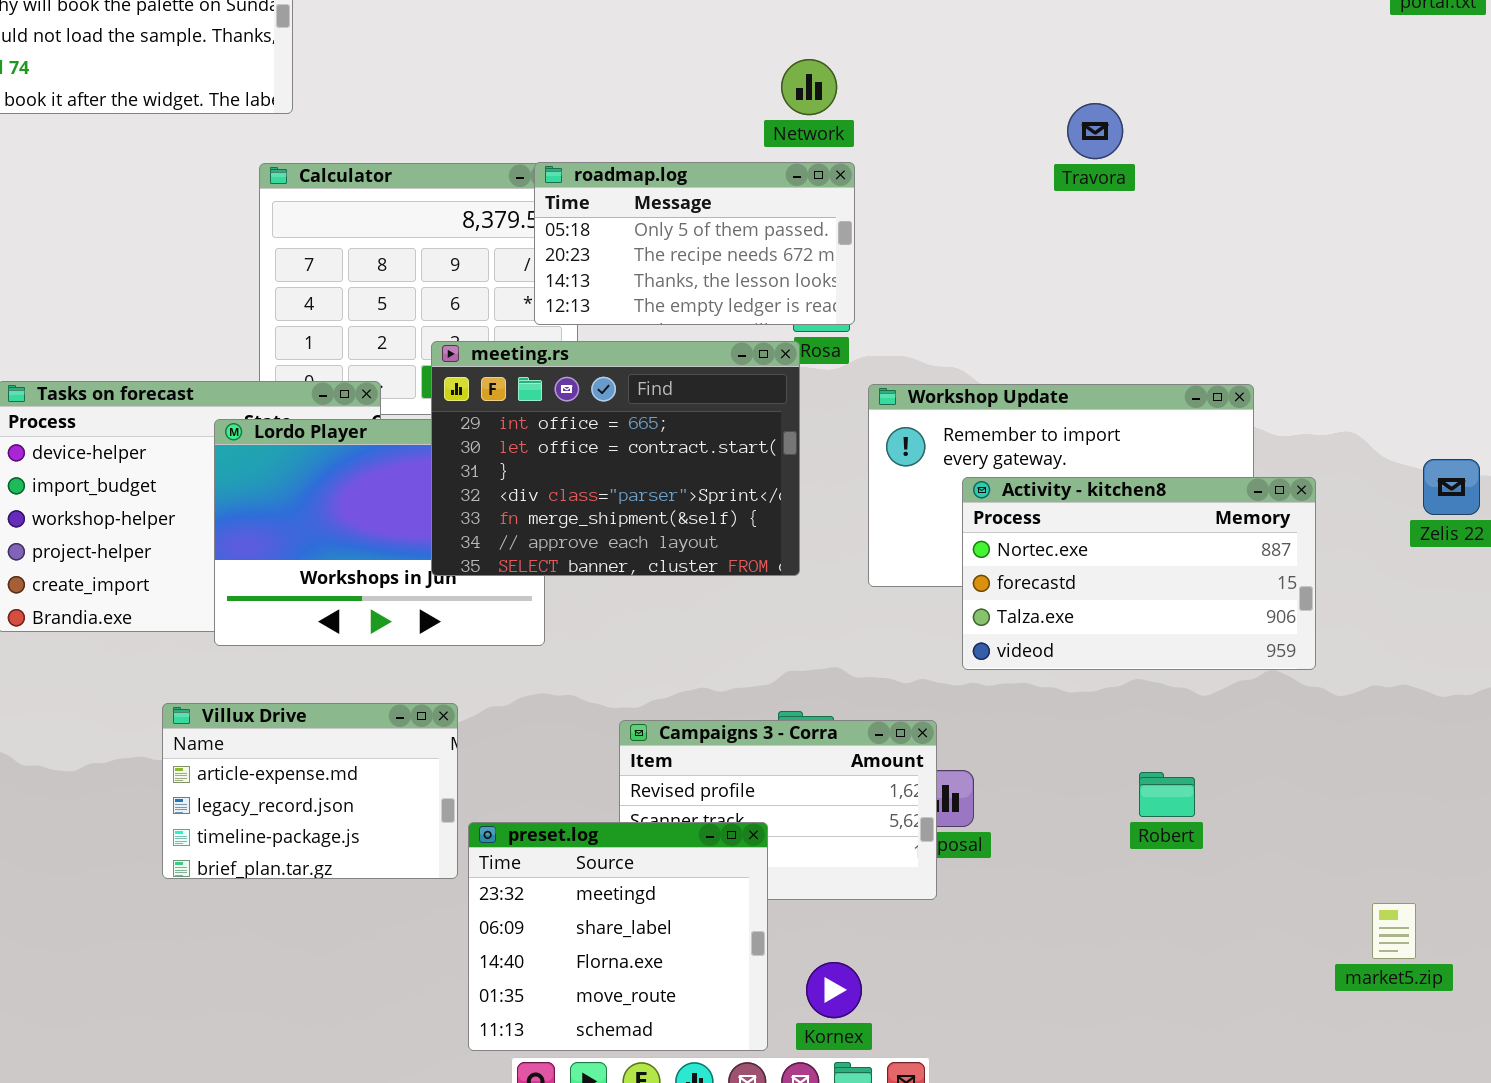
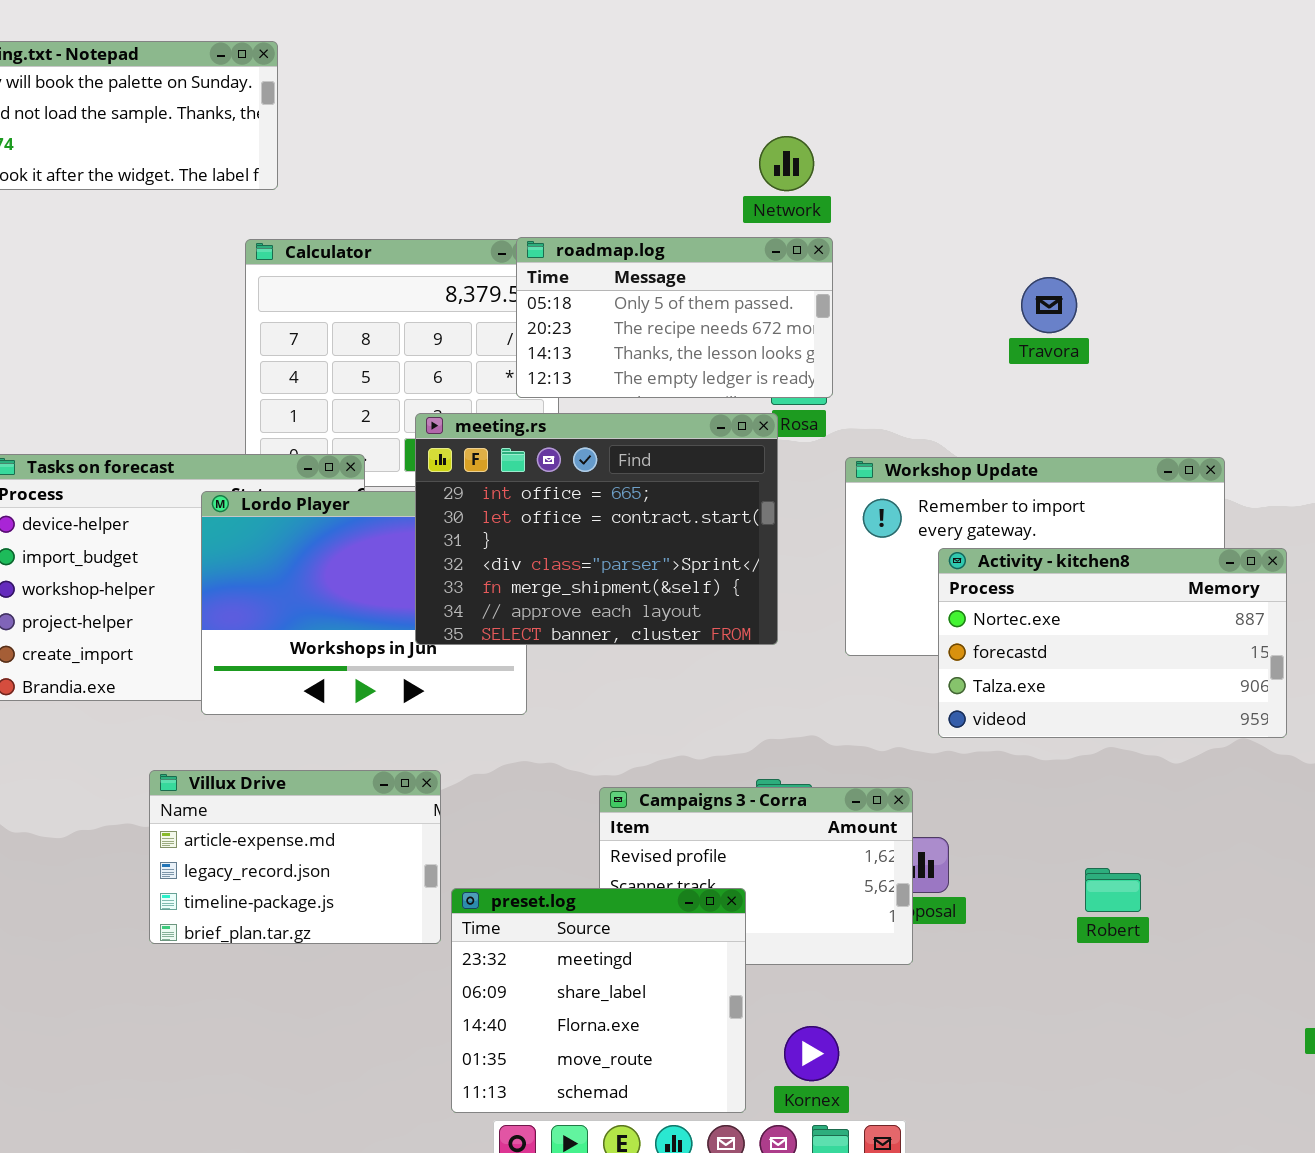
Travora: [1067,103,1123,159] -> [1021,277,1077,333], moved
Robert: [1139,772,1195,817] -> [1085,868,1141,912], moved

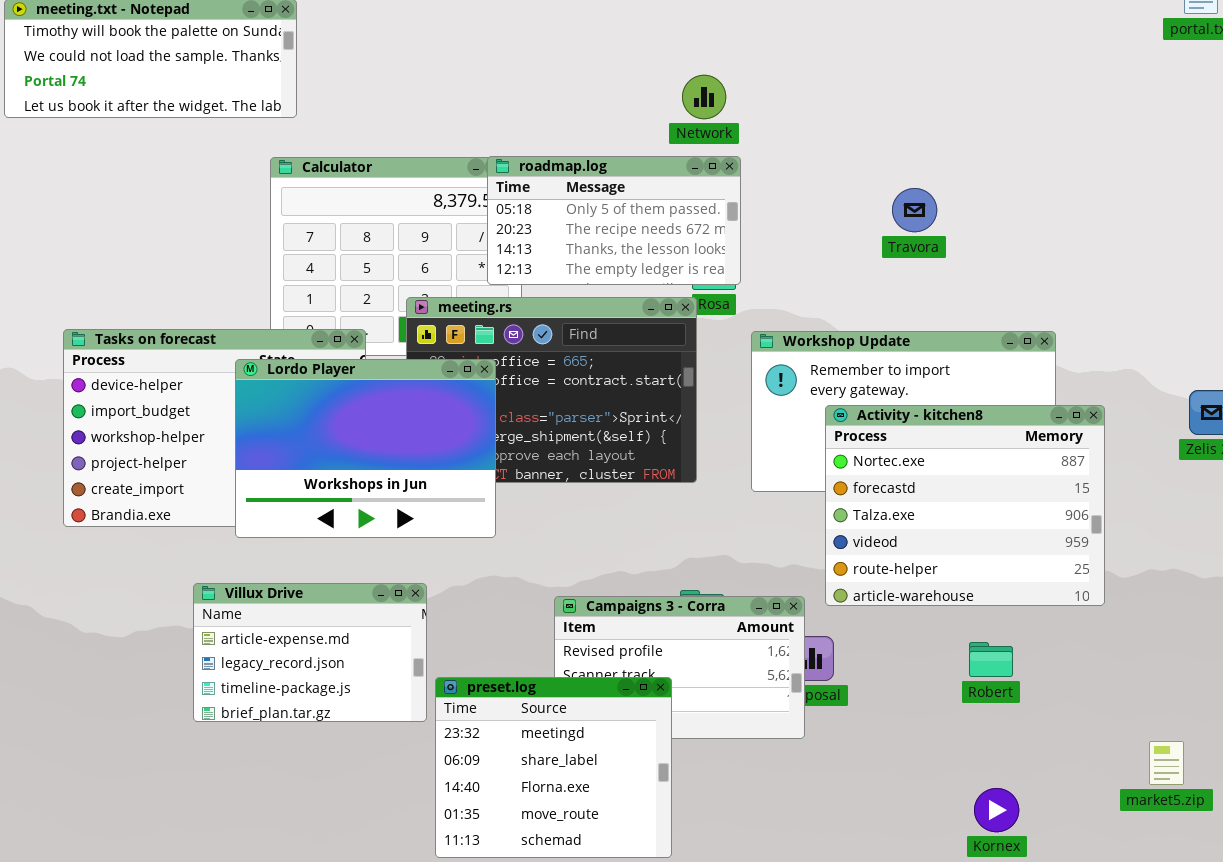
Lordo Player: [201,491,527,715] -> [235,359,496,538], raised
Activity - kitchen8: [938,548,1287,738] -> [825,405,1105,606], resized
Robert: [1085,868,1141,912] -> [969,642,1013,677], moved
Kornex: [784,1026,839,1081] -> [974,788,1019,832], moved

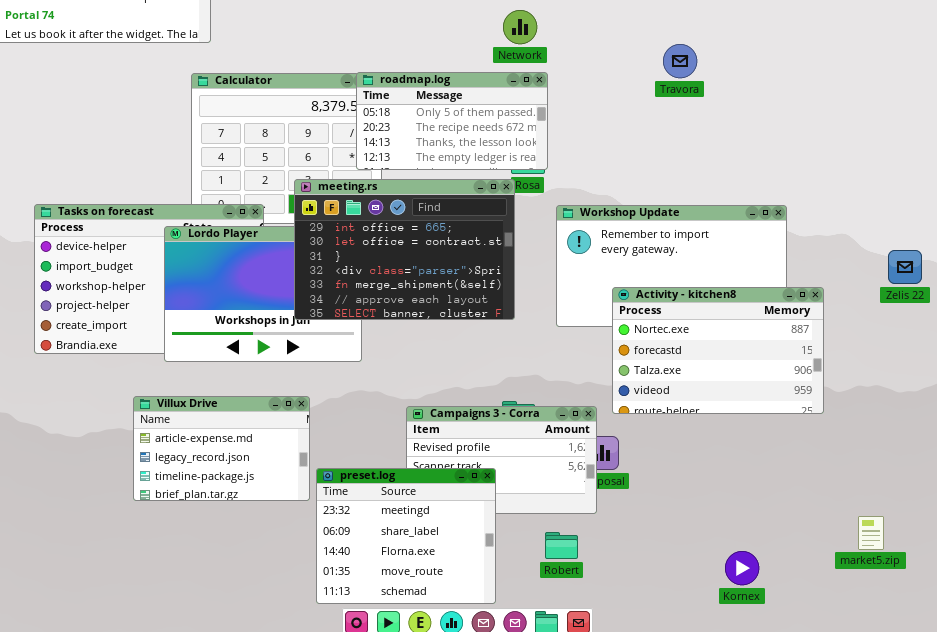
Travora: [892,188,937,232] -> [663,44,697,78], moved
meeting.rs: [406,297,697,483] -> [294,179,515,320], raised
Activity - kitchen8: [825,405,1105,606] -> [612,287,824,414], resized
Robert: [969,642,1013,677] -> [545,532,578,559], moved

